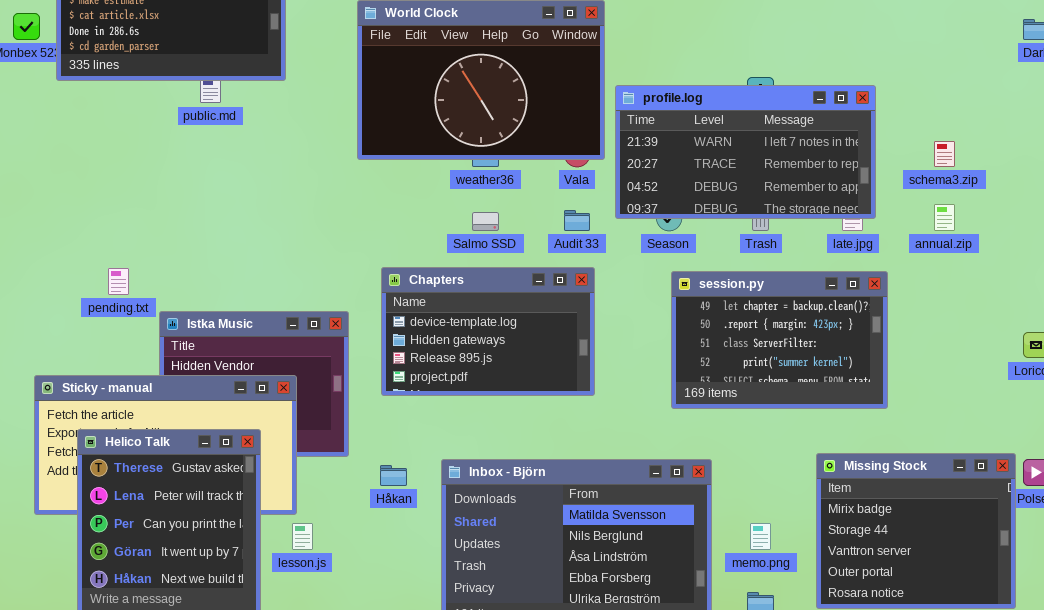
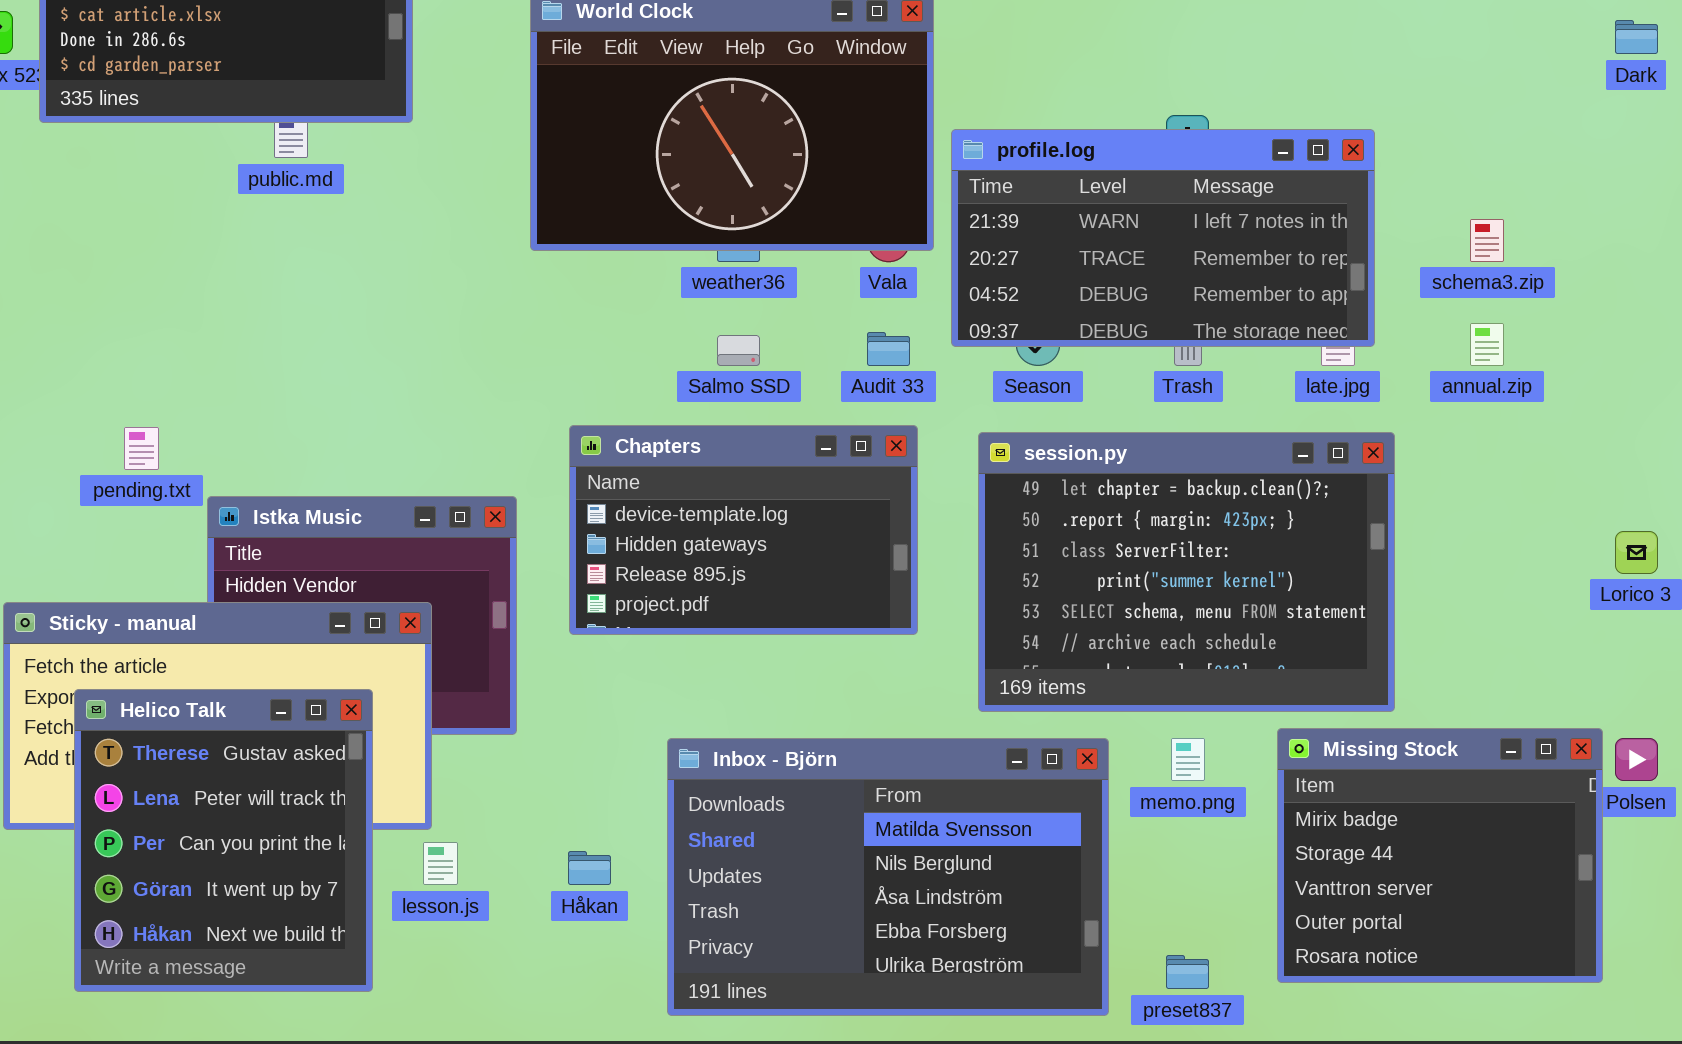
session.py: [671,271,888,409] -> [978,432,1395,712], resized
Håkan: [380,465,407,486] -> [568,851,611,885], moved
memo.png: [750,523,771,550] -> [1171,738,1205,781], moved

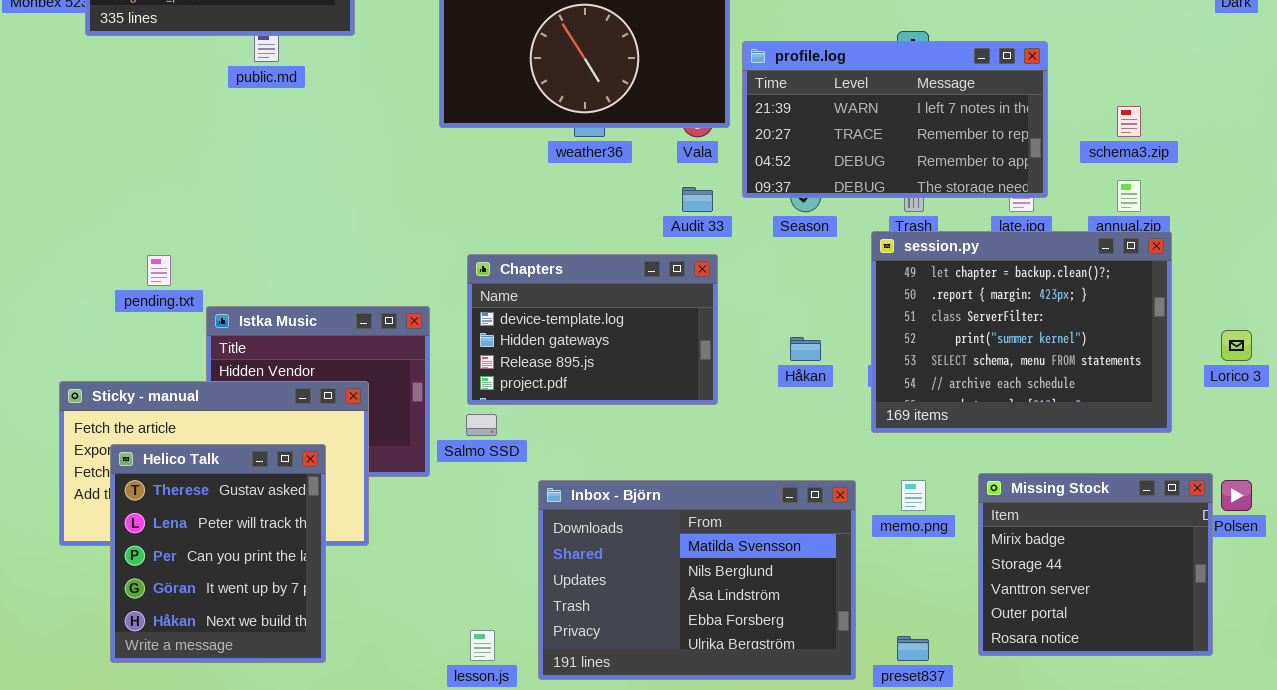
Salmo SSD: [717,335,760,366] -> [466,414,497,436], moved
session.py: [978,432,1395,712] -> [871,231,1172,433], moved
lesson.js: [423,842,458,885] -> [470,630,495,661], moved
Håkan: [568,851,611,885] -> [790,337,821,361], moved

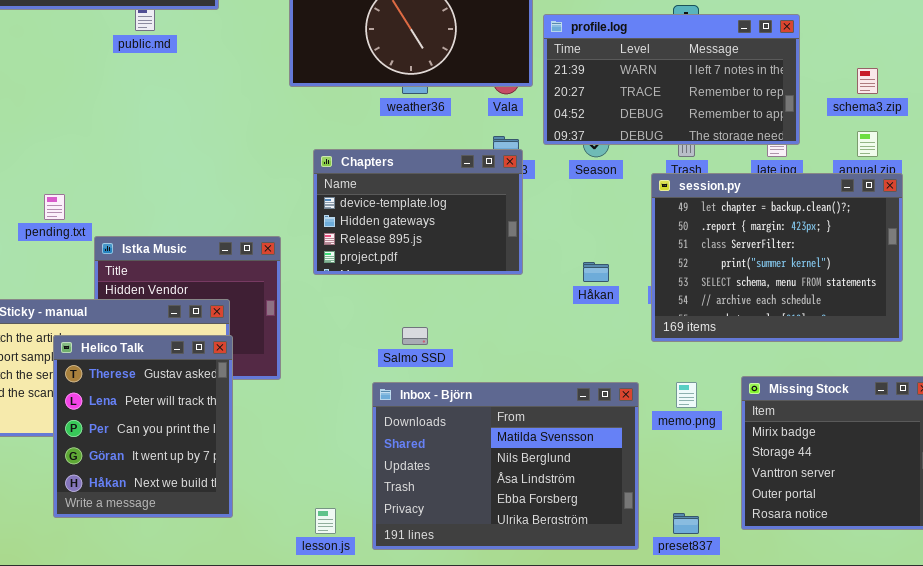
Chapters: [467,254,718,405] -> [313,149,523,275], moved
Salmo SSD: [466,414,497,436] -> [402,327,428,345], moved
Helico Talk: [110,444,326,663] -> [53,335,233,518], moved

